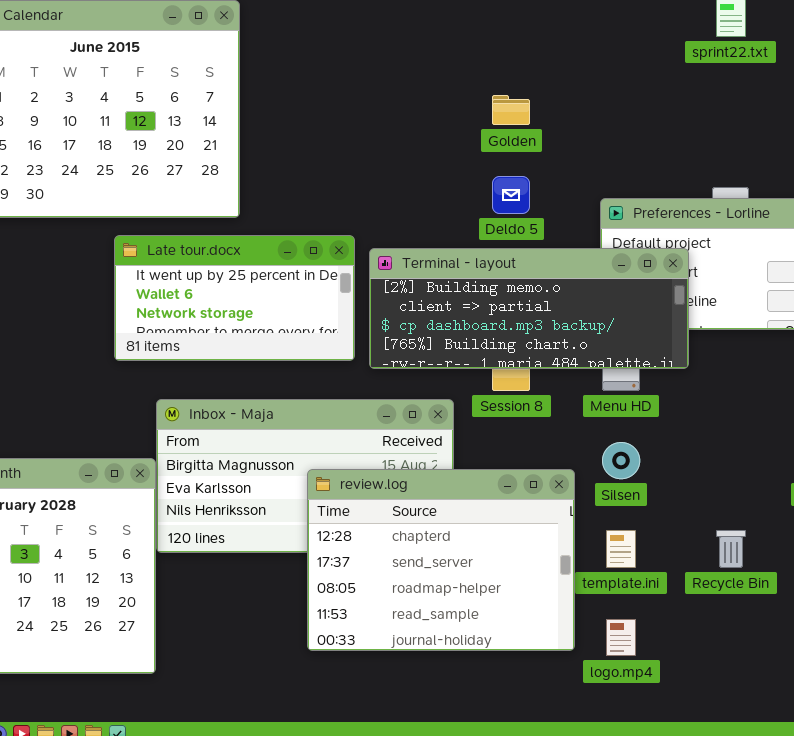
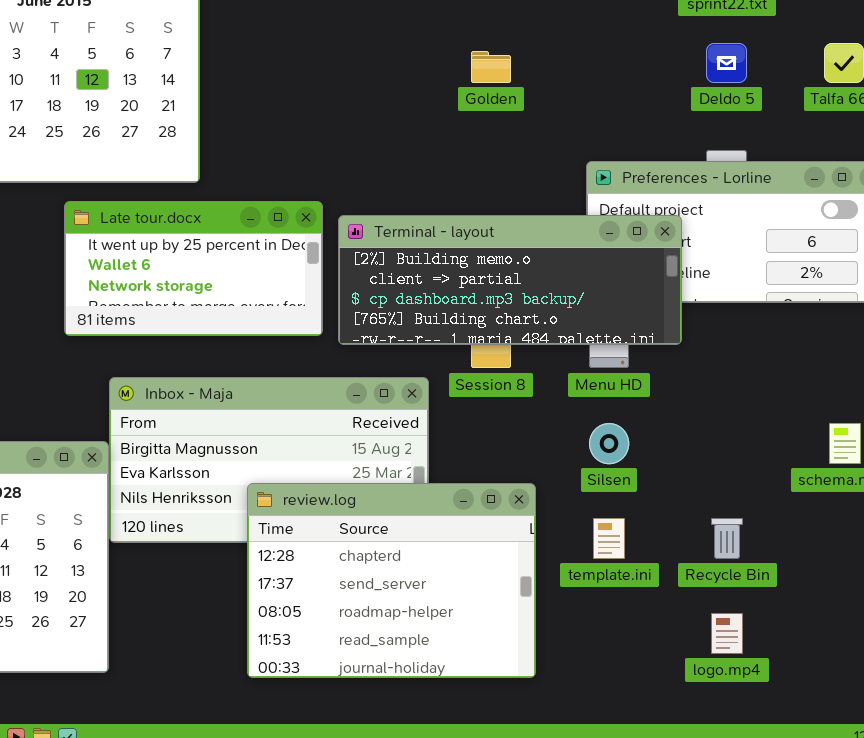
Deldo 5: [492,176,530,214] -> [706,43,747,83], moved
review.log: [307,469,575,651] -> [247,483,536,678], moved
logo.mp4: [606,619,636,656] -> [711,613,743,654], moved

